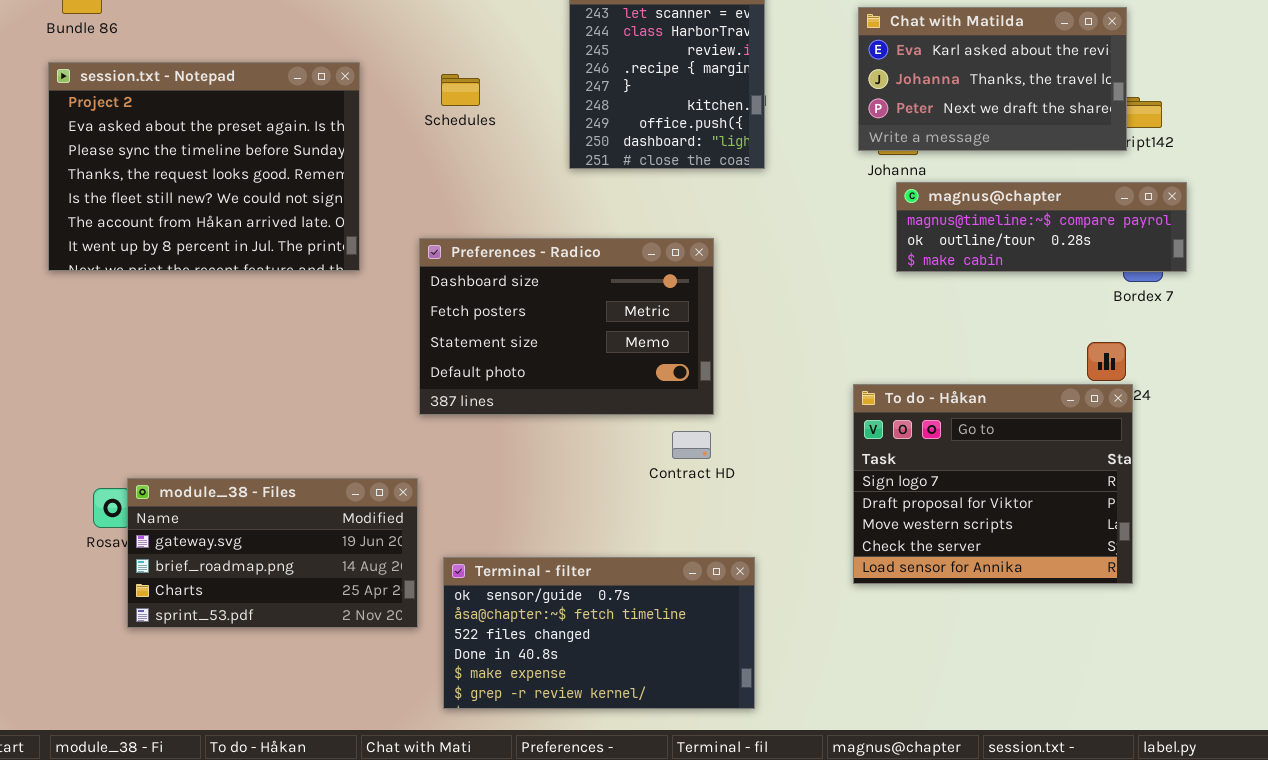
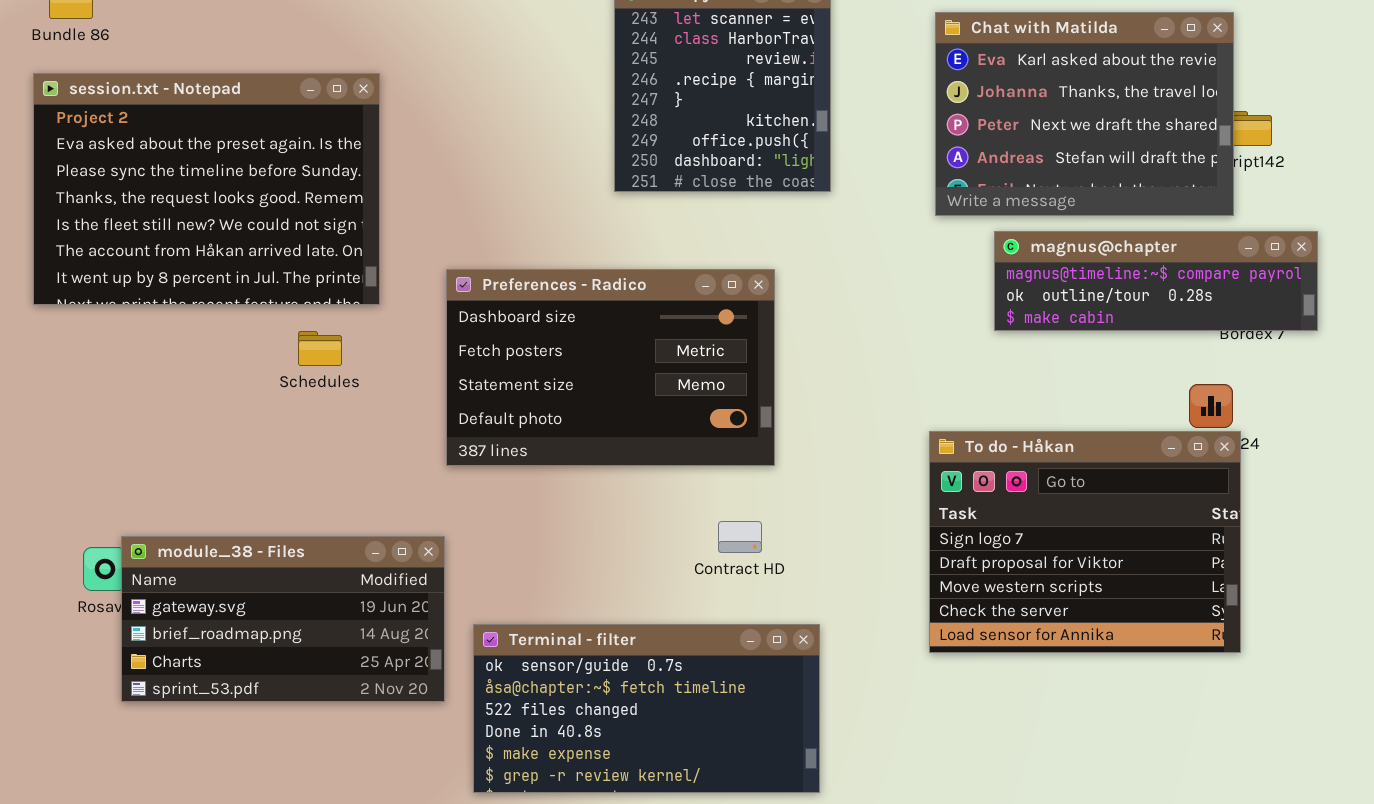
Chat with Matilda: [858,7,1127,151] -> [935,12,1234,216], resized
Schedules: [441,74,480,106] -> [298,331,342,366], moved
magnus@chapter: [896,182,1187,272] -> [994,231,1318,331], moved
Contract HD: [672,431,711,459] -> [718,521,762,553], moved

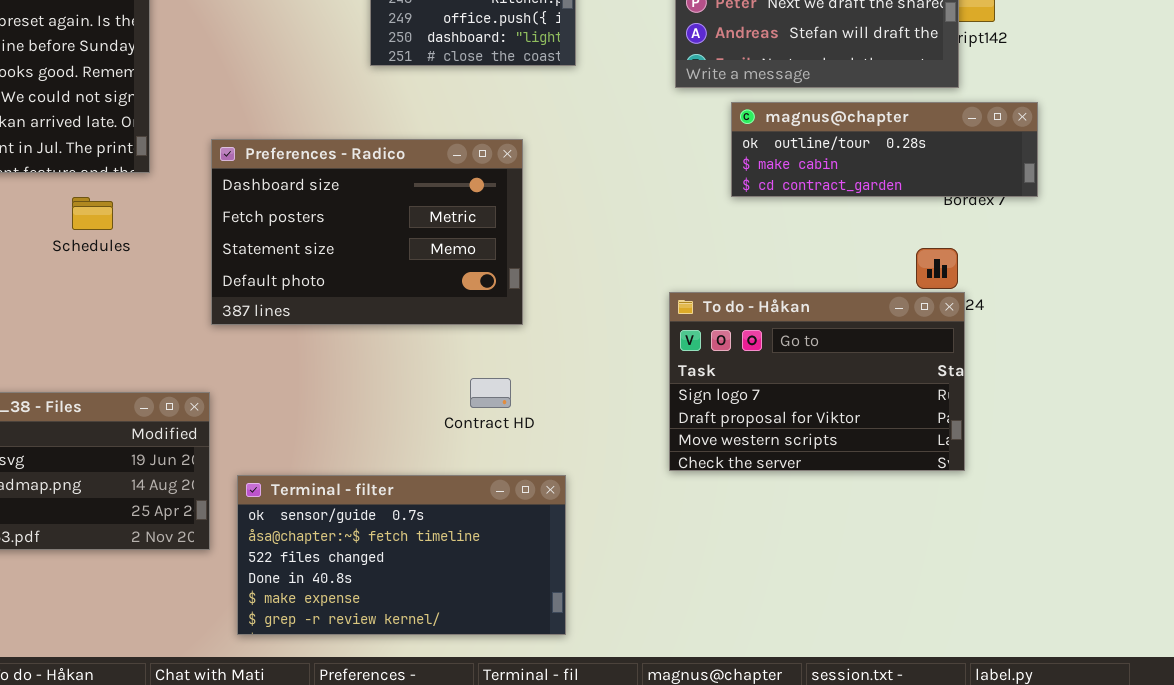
magnus@chapter: [994,231,1318,331] -> [731,102,1038,197], scrolled down 1 row
To do - Håkan: [929,431,1241,653] -> [669,292,965,471], resized

